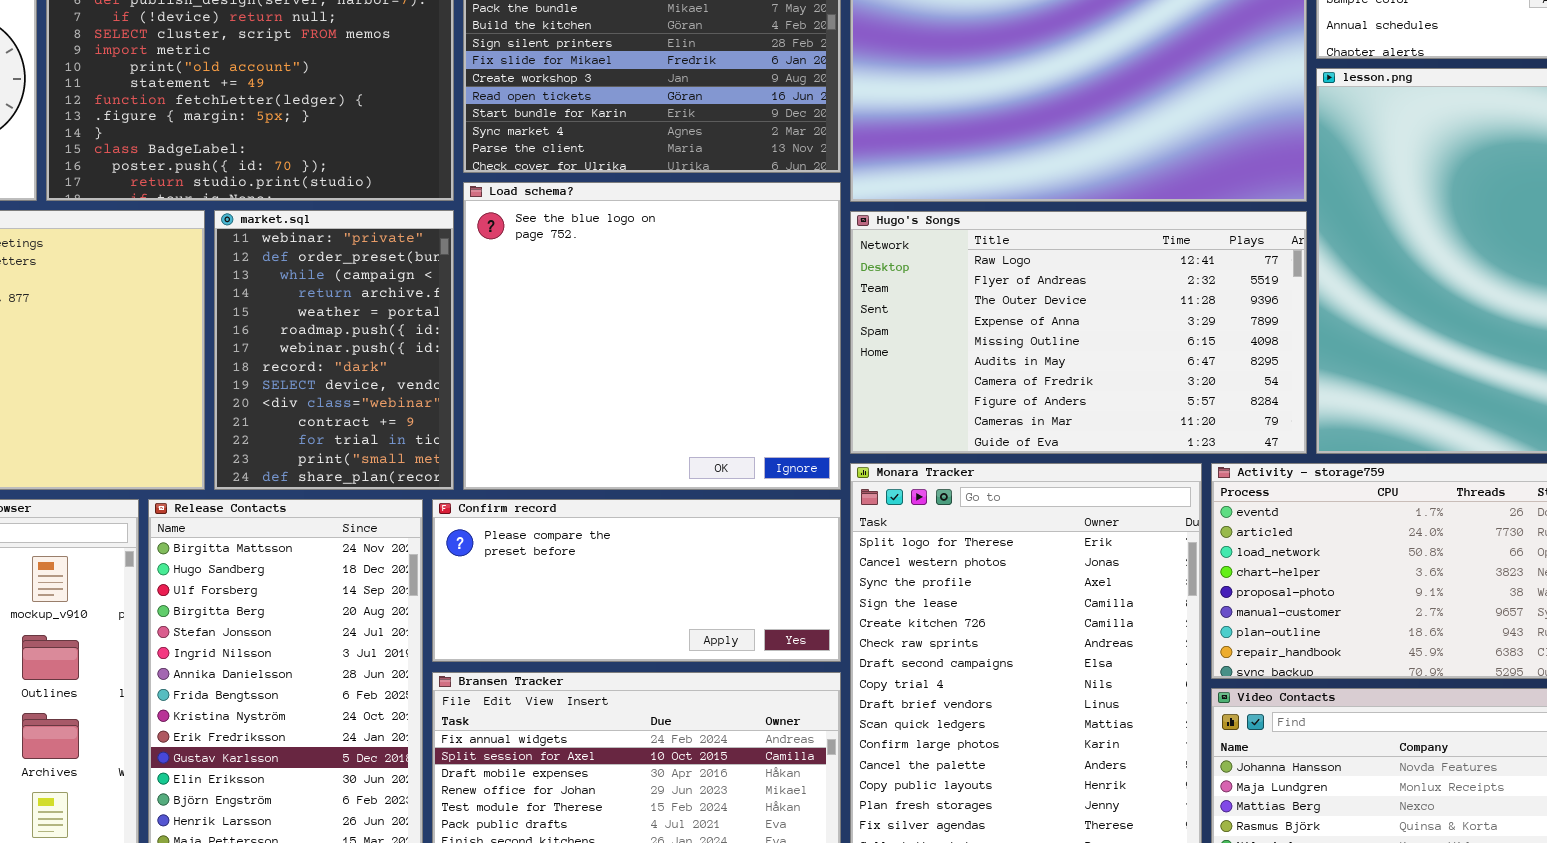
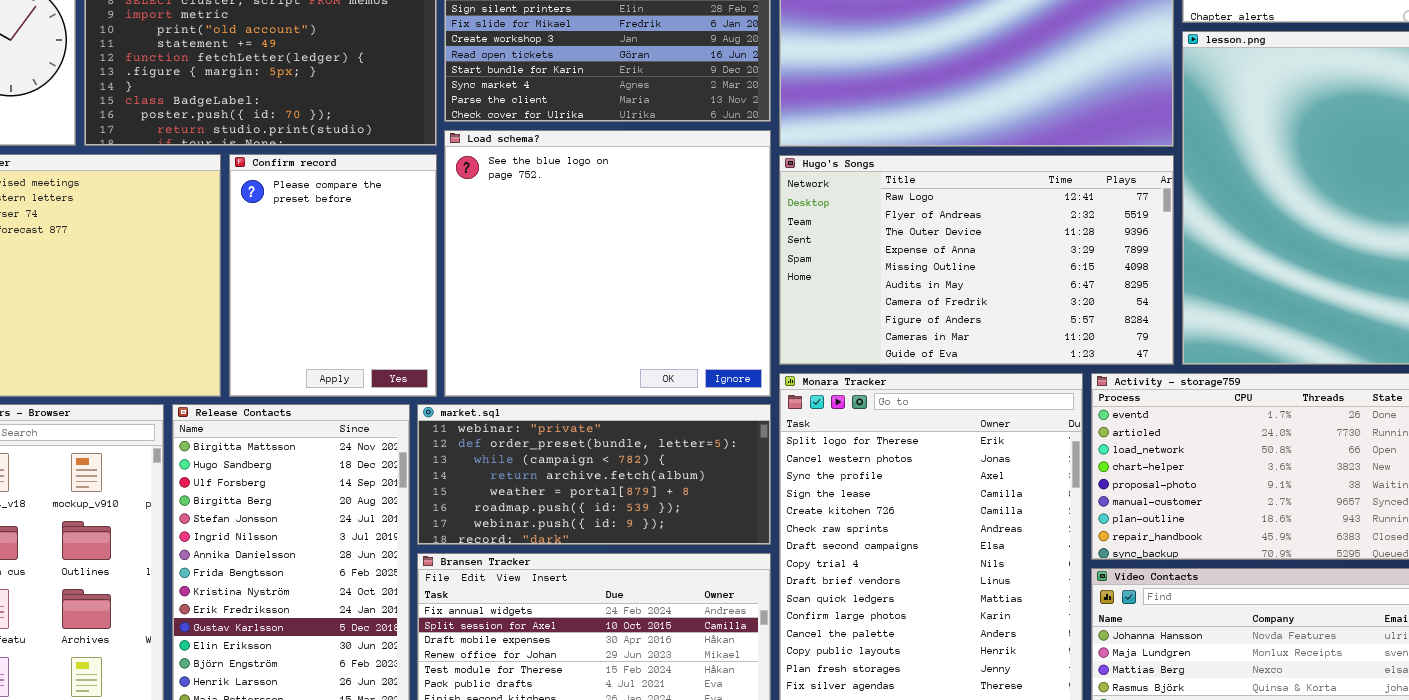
market.sql: [214,210,454,490] -> [417,404,771,545], moved, resized
Confirm record: [432,499,841,662] -> [229,154,437,397], moved, resized

